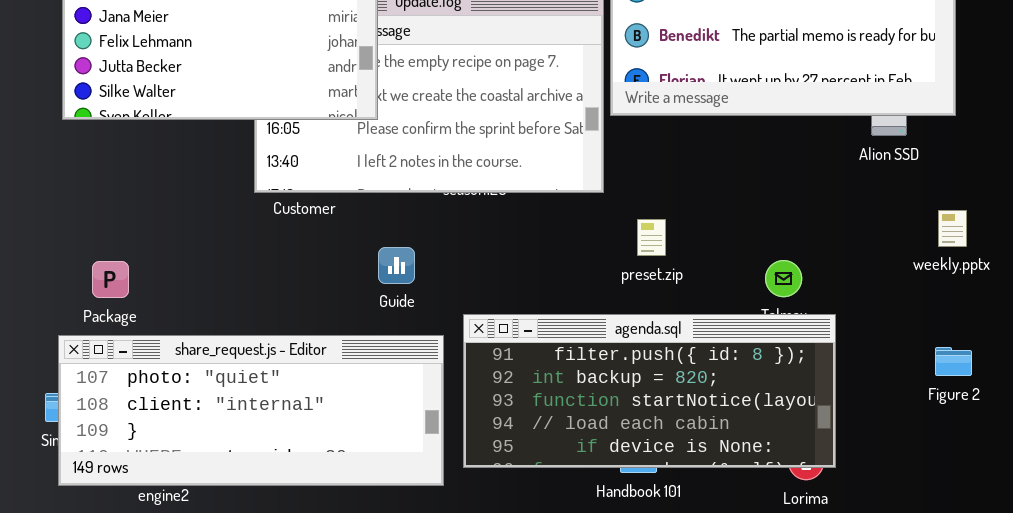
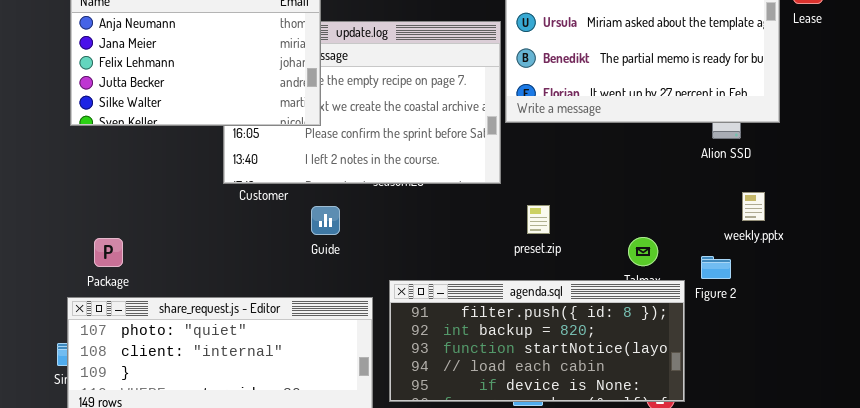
weekly.pptx: [938,210,967,247] -> [742,192,765,221], moved
Guide: [378,247,415,284] -> [311,206,340,235], moved
Figure 2: [935,347,972,376] -> [701,256,731,279], moved

